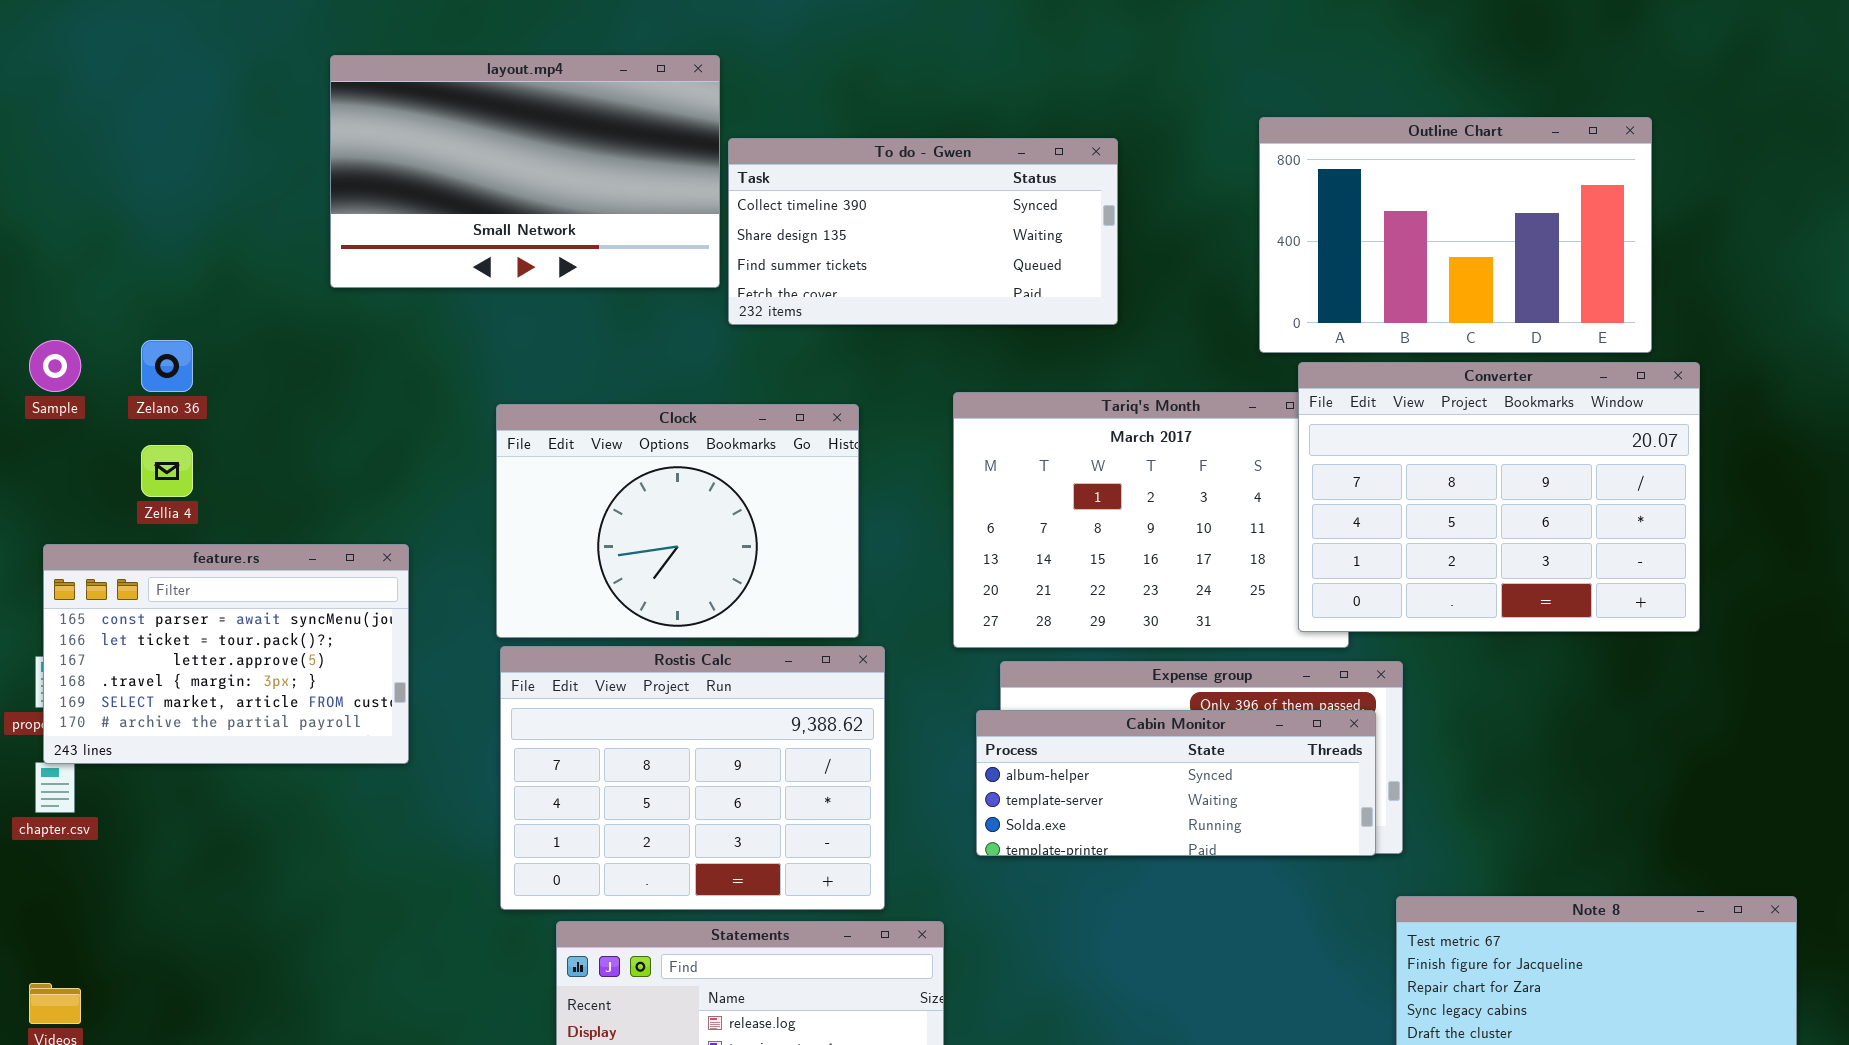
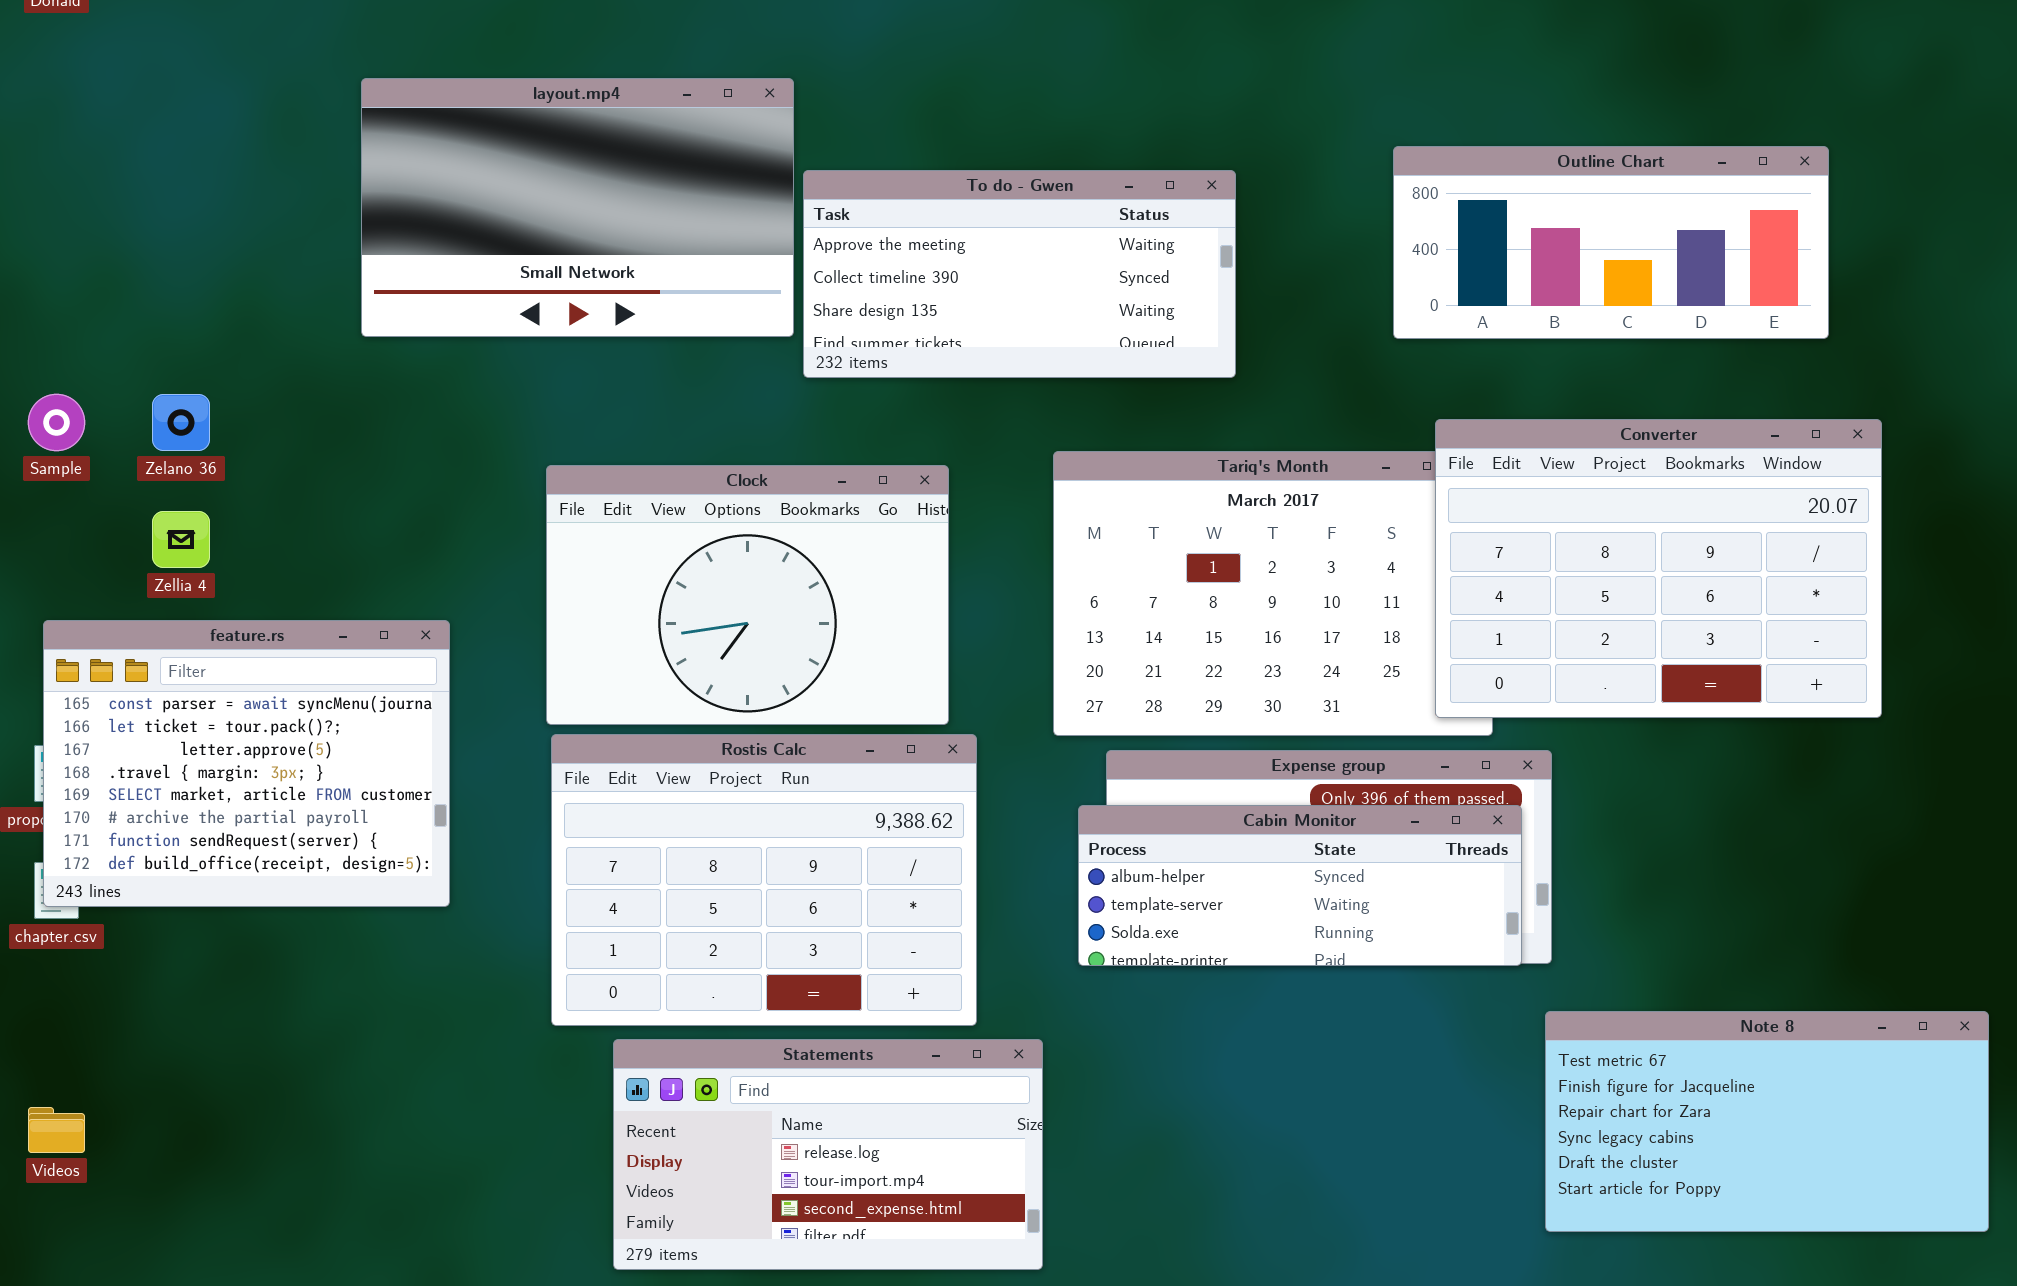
Outline Chart: [1259,117,1652,353] -> [1393,146,1829,339], resized
To do - Gwen: [728,138,1118,325] -> [803,170,1236,378], scrolled up 1 row
feature.rs: [43,544,409,764] -> [43,620,450,907], resized

